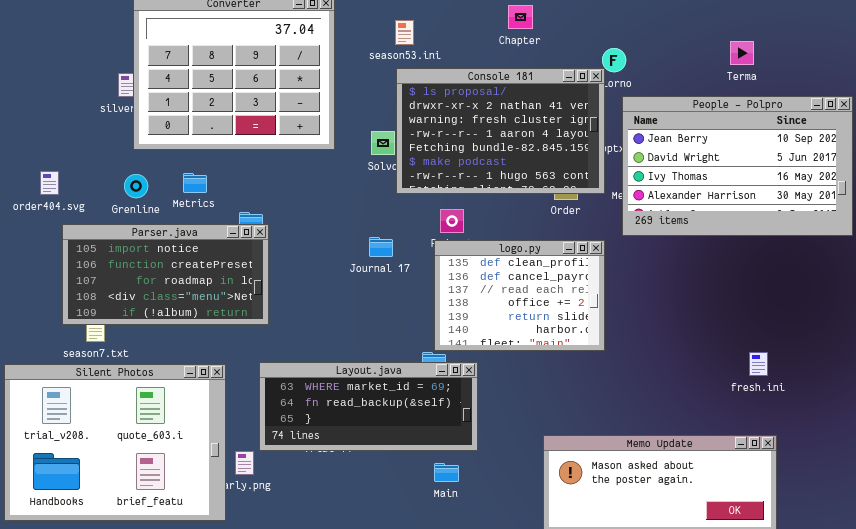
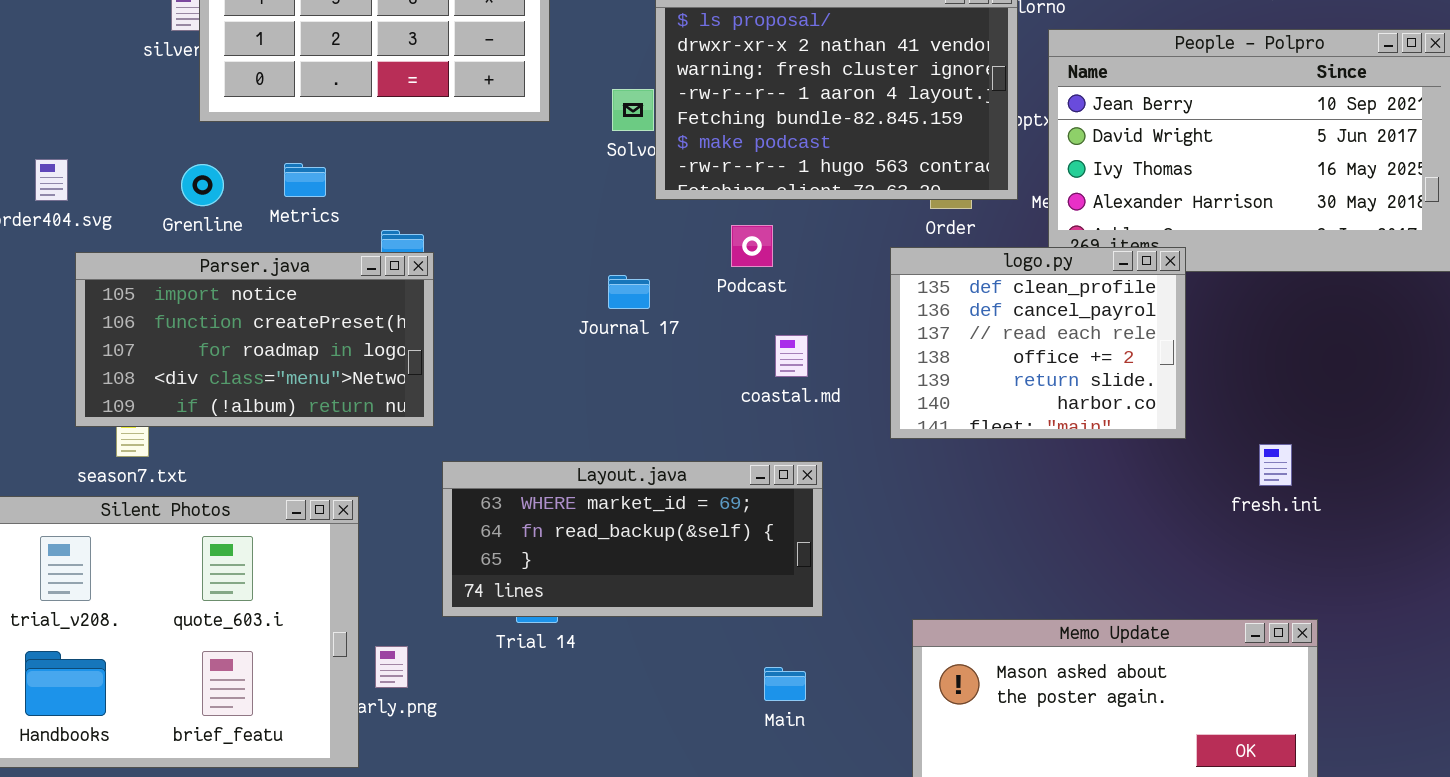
logo.py: [434,240,605,351] -> [890,247,1186,439], moved
fresh.ini: [749,352,768,376] -> [1259,444,1292,486], moved
Layout.java: [259,362,478,451] -> [442,461,823,617], moved
Main: [434,463,459,482] -> [764,667,806,701], moved

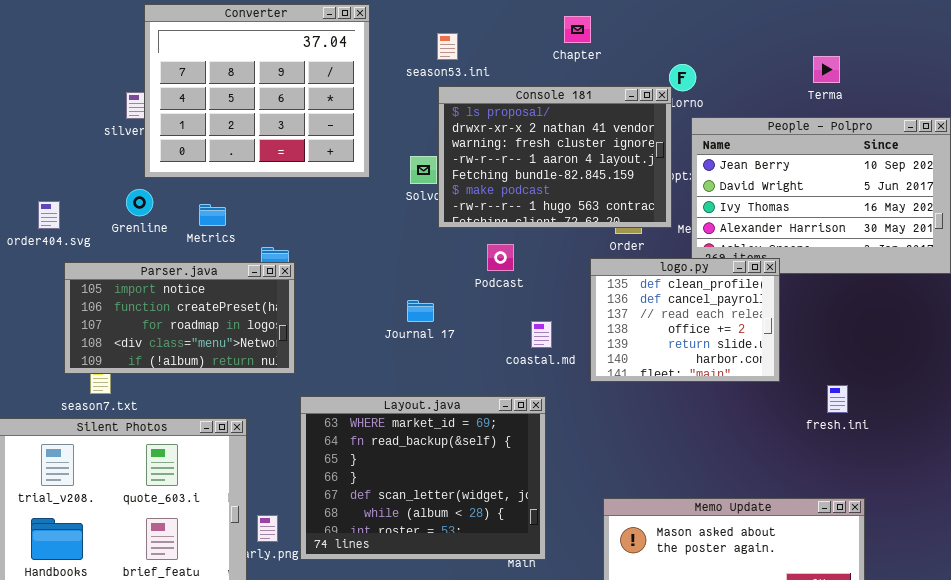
Grenline: [181,164,224,206] -> [126,189,153,216], moved
Journal 17: [608,275,650,309] -> [407,300,434,322], moved
coastal.md: [775,335,808,377] -> [531,321,552,348], moved
Layout.java: [442,461,823,617] -> [300,396,546,560], resized

